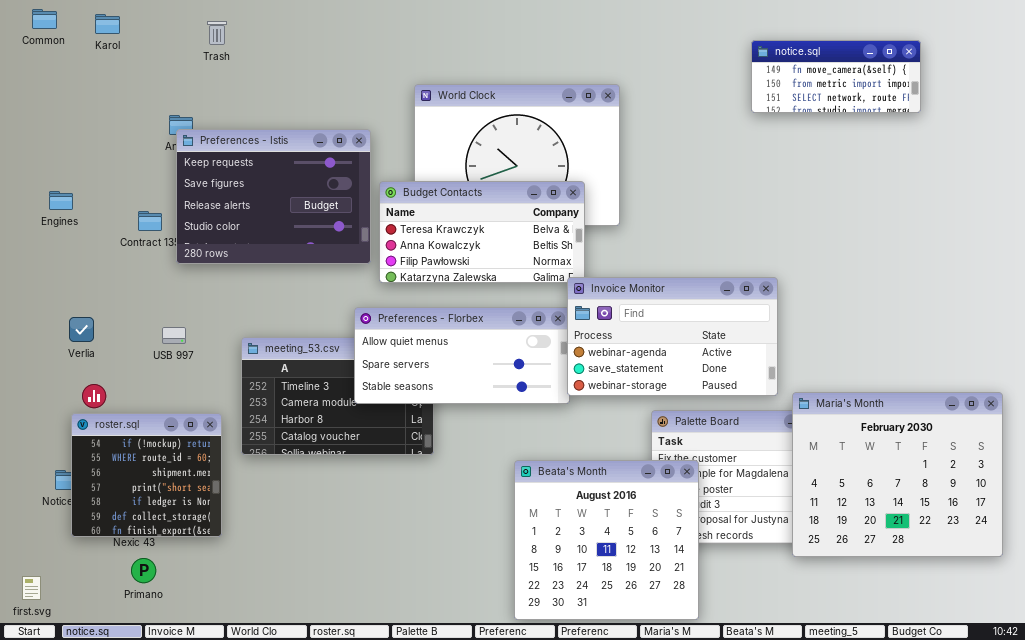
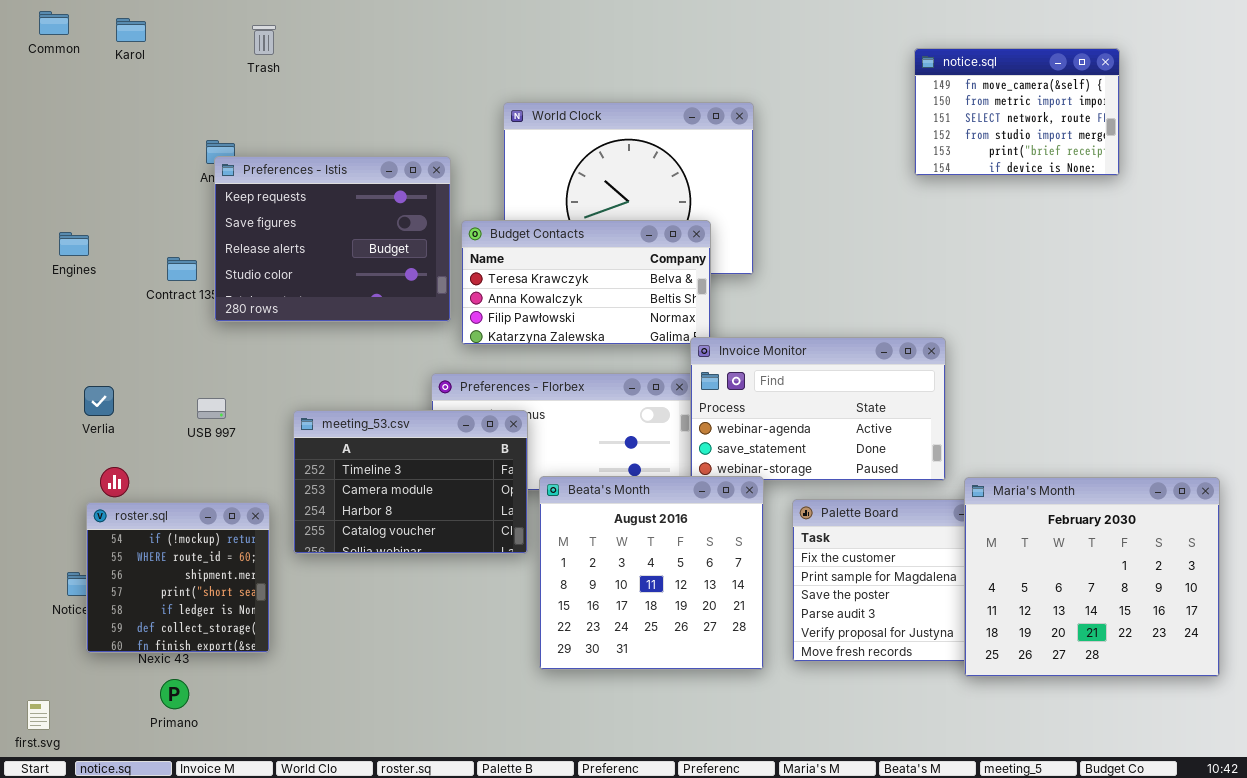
notice.sql: [751,40,921,113] -> [914,48,1120,176], resized
meeting_53.csv: [241,337,434,455] -> [293,410,528,554], raised
Beata's Month: [514,460,699,620] -> [539,476,764,670], moved

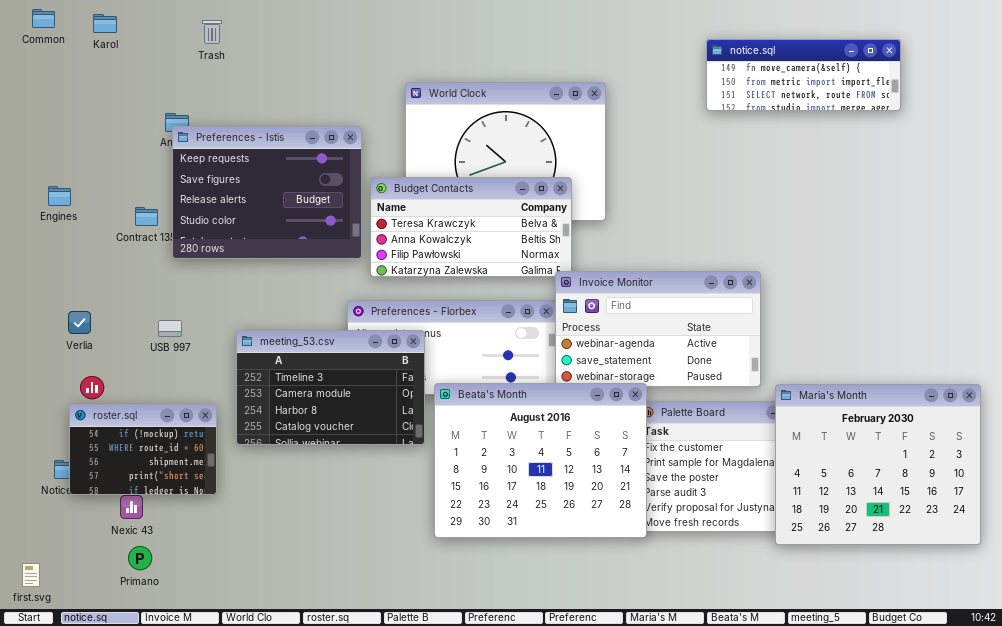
notice.sql: [914,48,1120,176] -> [706,39,901,111], resized
Beata's Month: [539,476,764,670] -> [434,383,647,538], resized
roster.sql: [86,502,270,653] -> [69,404,217,495], resized

